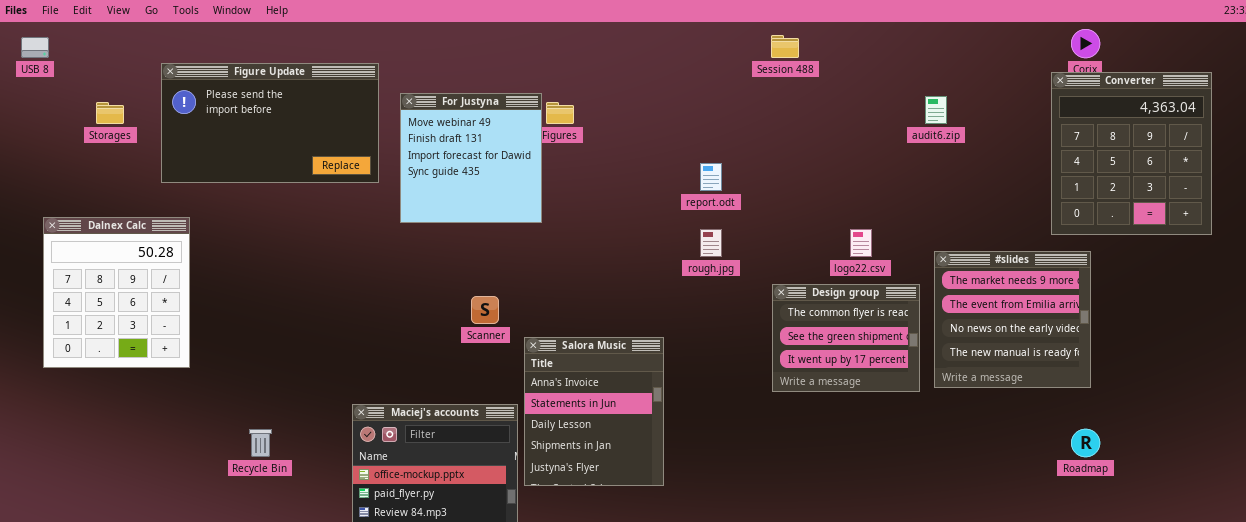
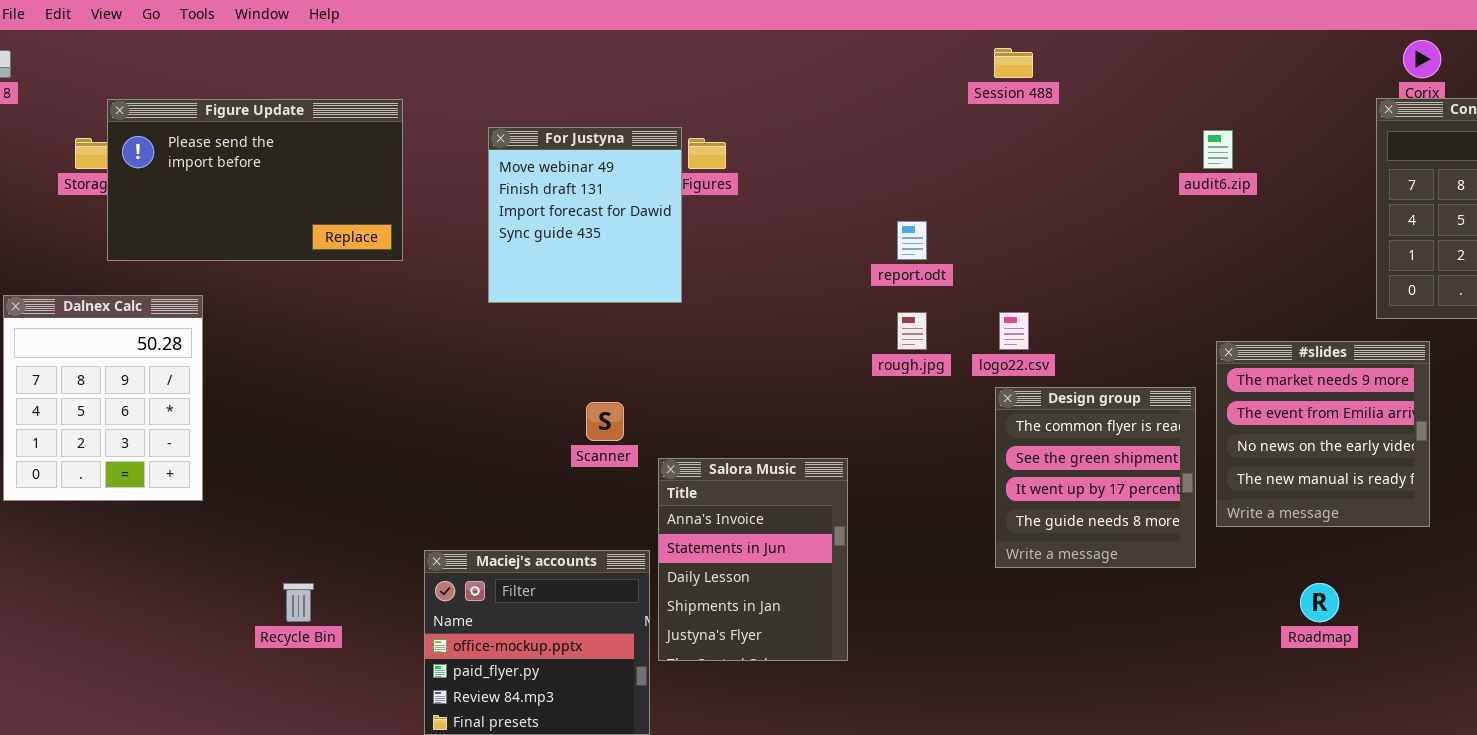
Figure Update: [161,63,379,183] -> [107,99,403,261], moved
logo22.csv: [850,229,872,257] -> [999,312,1029,350], moved
Design group: [772,284,920,392] -> [995,387,1196,568], resized
Roadmap: [1071,429,1100,457] -> [1300,583,1339,622], moved

